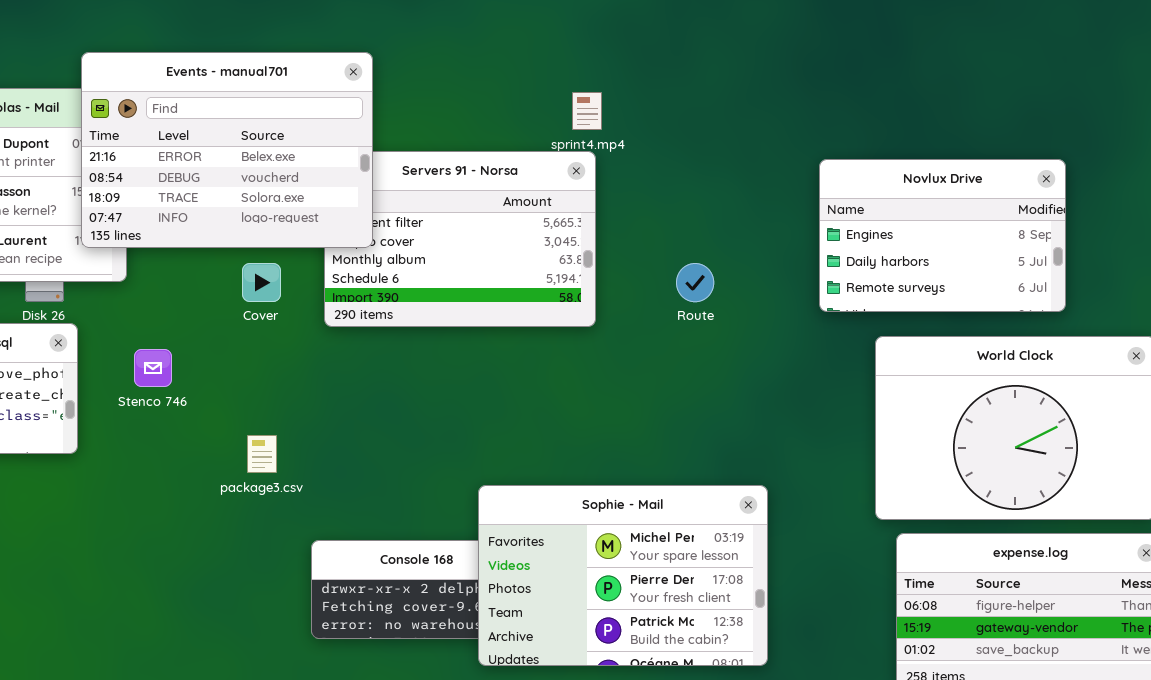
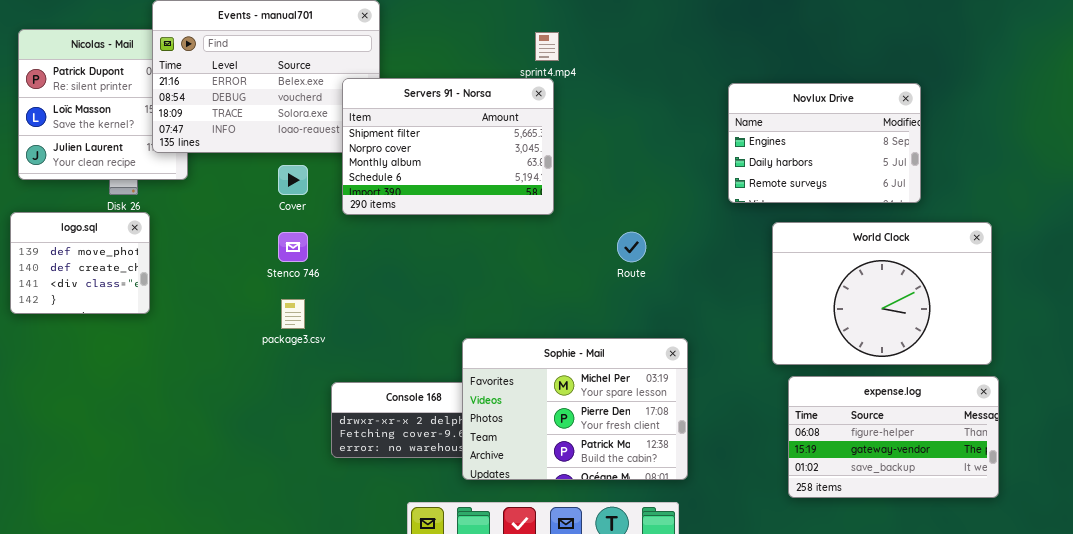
Servers 91 - Norsa: [324,151,596,327] -> [342,78,554,215], raised
Route: [676,263,714,302] -> [617,232,646,262], moved
Stenco 746: [134,349,172,387] -> [278,232,308,262], moved

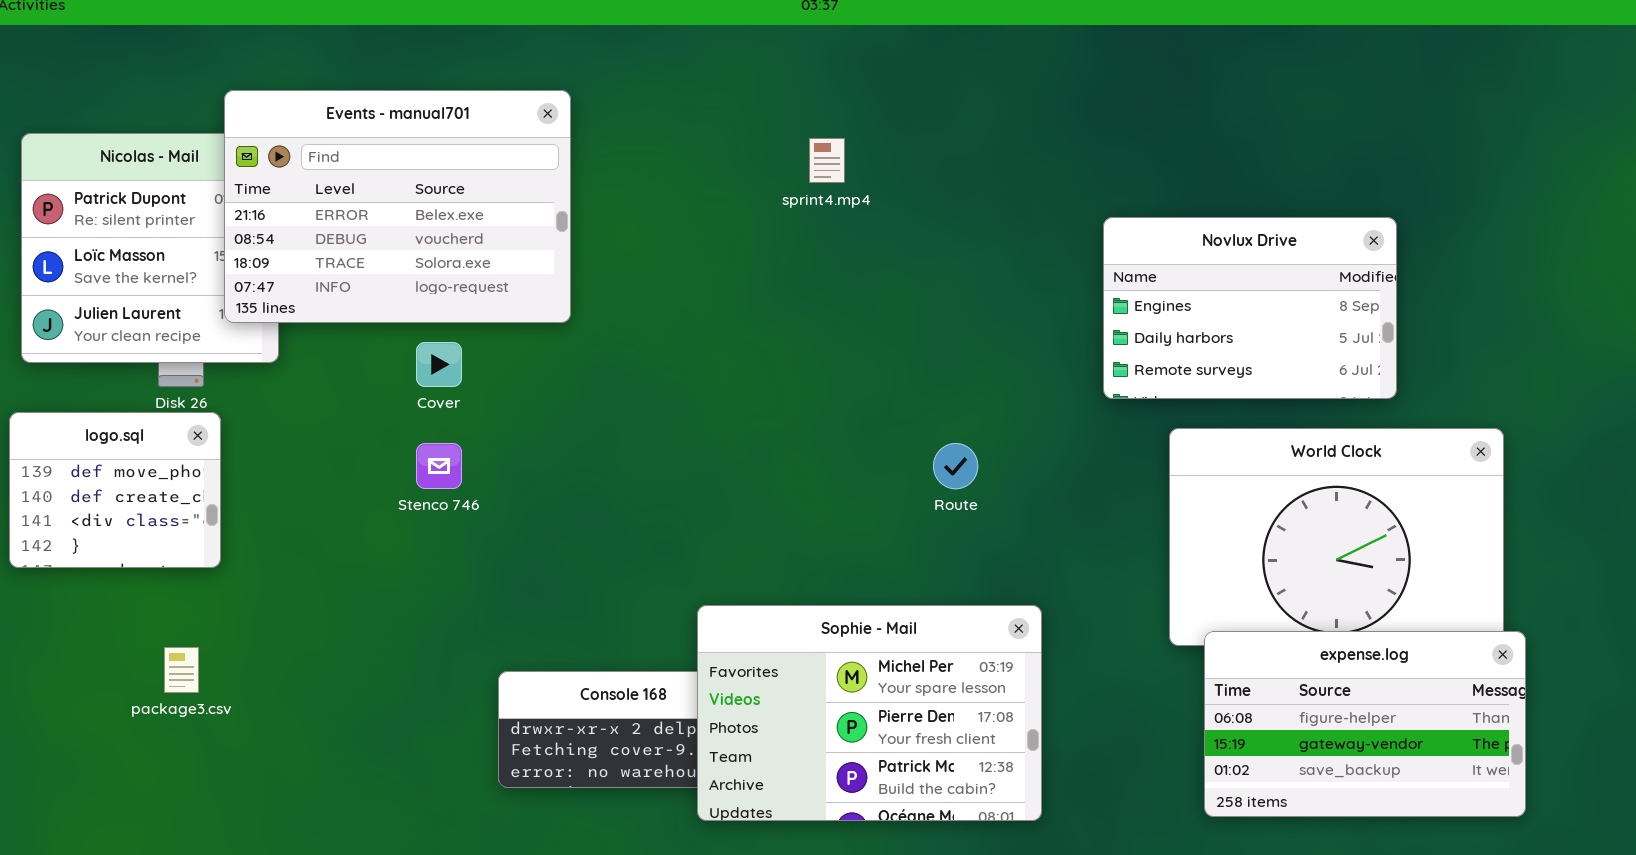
Servers 91 - Norsa: [342,78,554,215] -> none, closed
package3.csv: [281,299,305,329] -> [164,647,199,693], moved
expense.log: [788,376,999,498] -> [1204,631,1526,817], moved

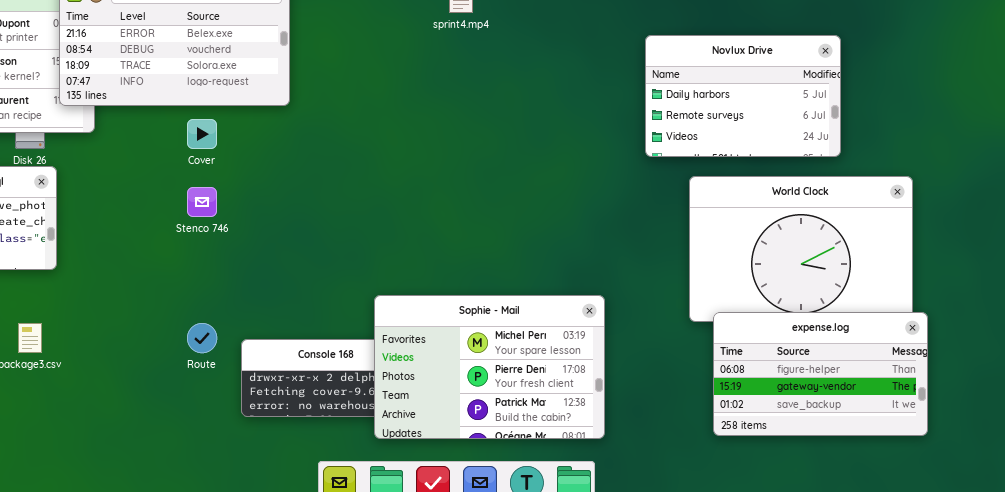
Novlux Drive: [1103,217,1397,399] -> [645,35,841,157], scrolled down 1 row
Route: [933,443,978,489] -> [187,323,217,353], moved

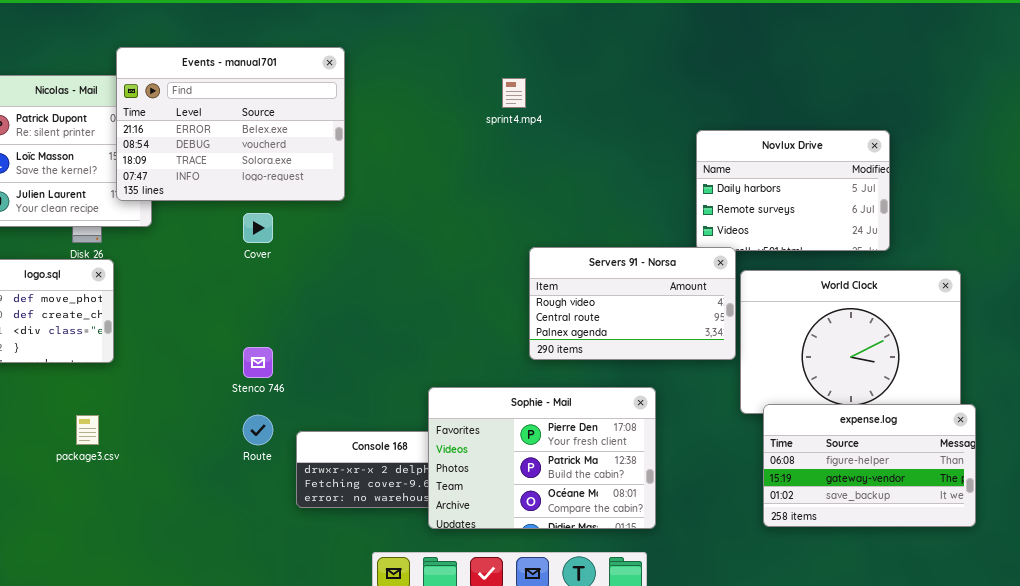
Servers 91 - Norsa: none -> [529,247,736,360], opened
Stenco 746: [187,187,217,217] -> [243,347,273,378], moved
Sophie - Mail: [374,295,605,439] -> [428,387,656,529], scrolled down 1 row

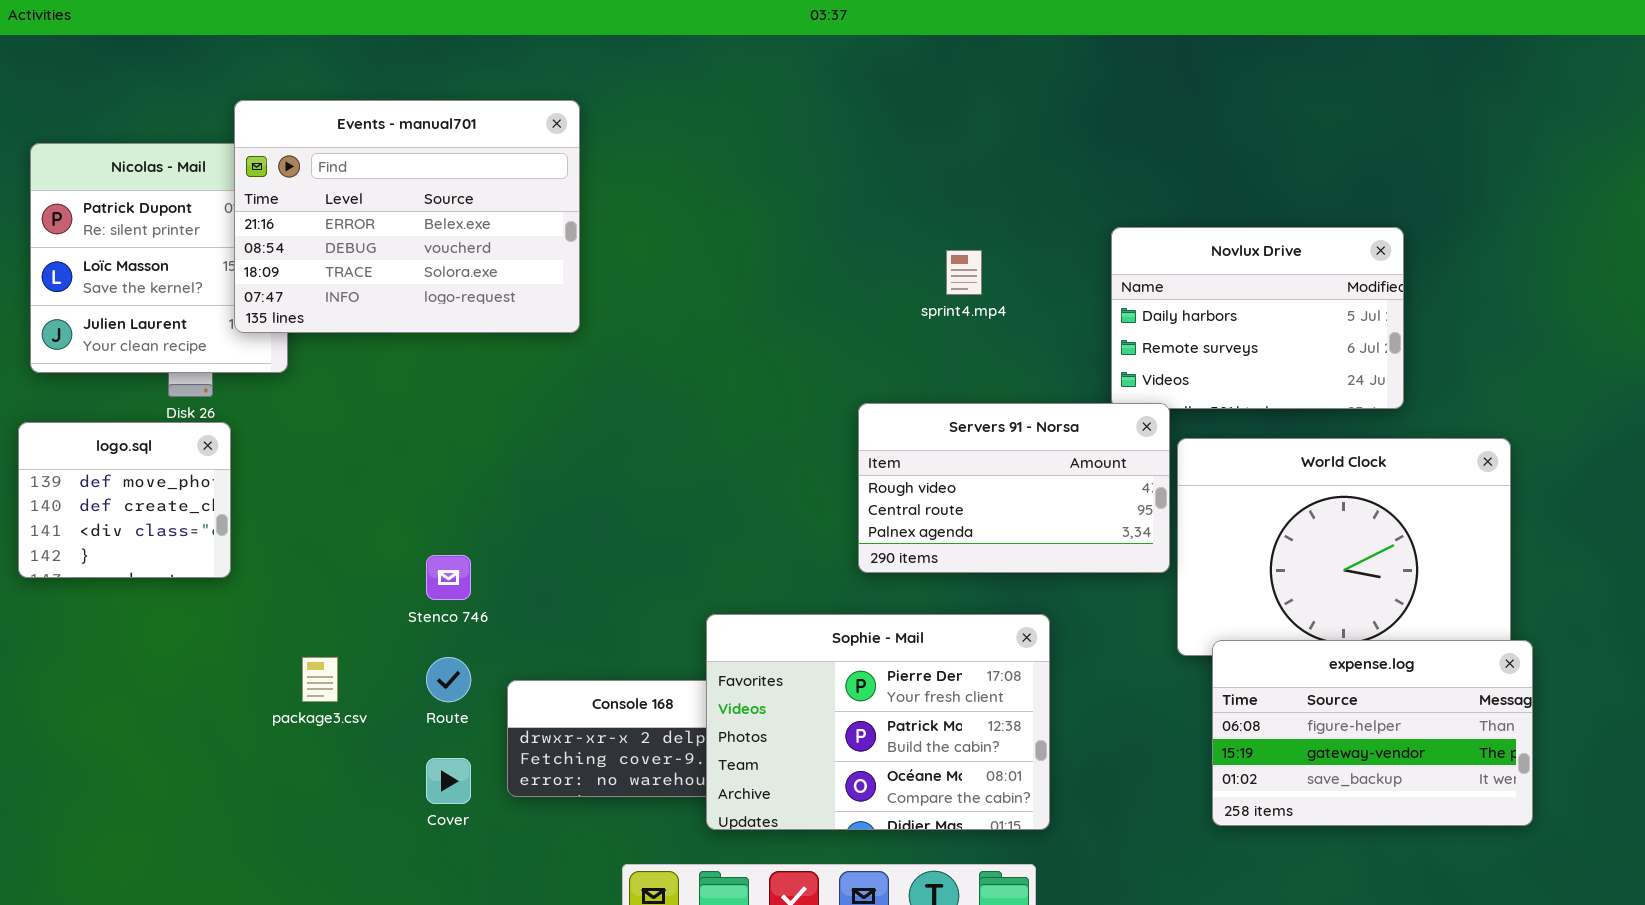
sprint4.mp4: [502,78,526,108] -> [946,250,982,295], moved
Cover: [243,213,273,243] -> [426,758,471,804], moved
package3.csv: [76,415,99,445] -> [302,657,338,702], moved

